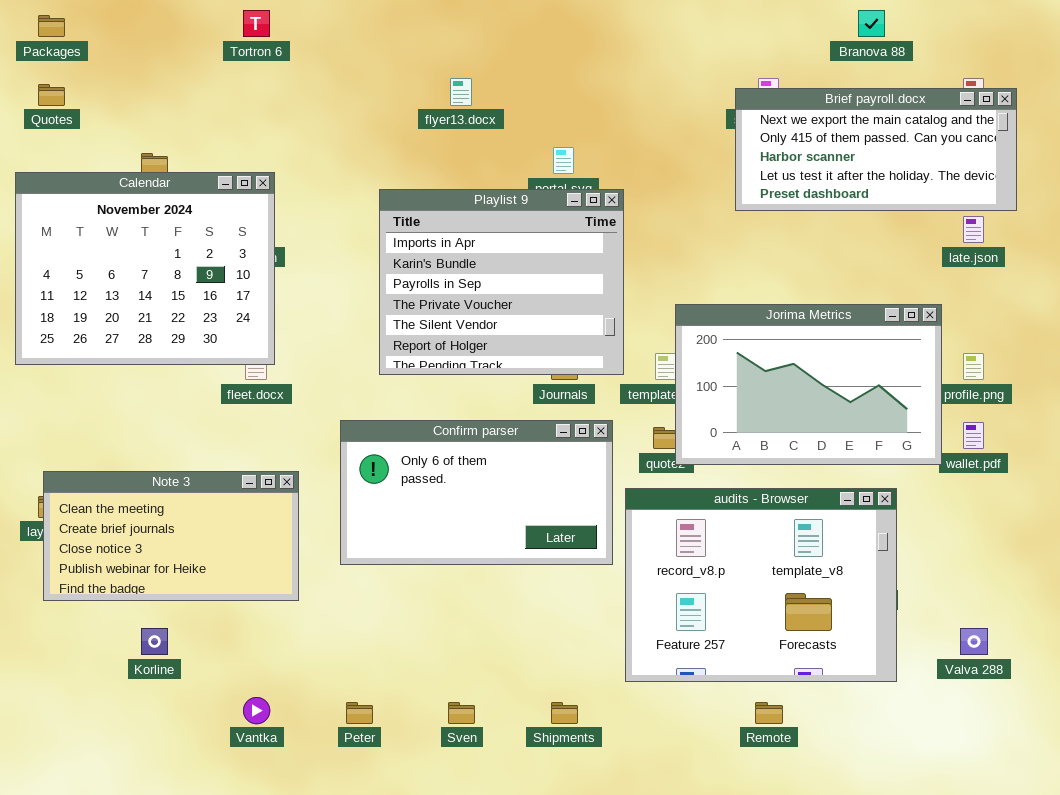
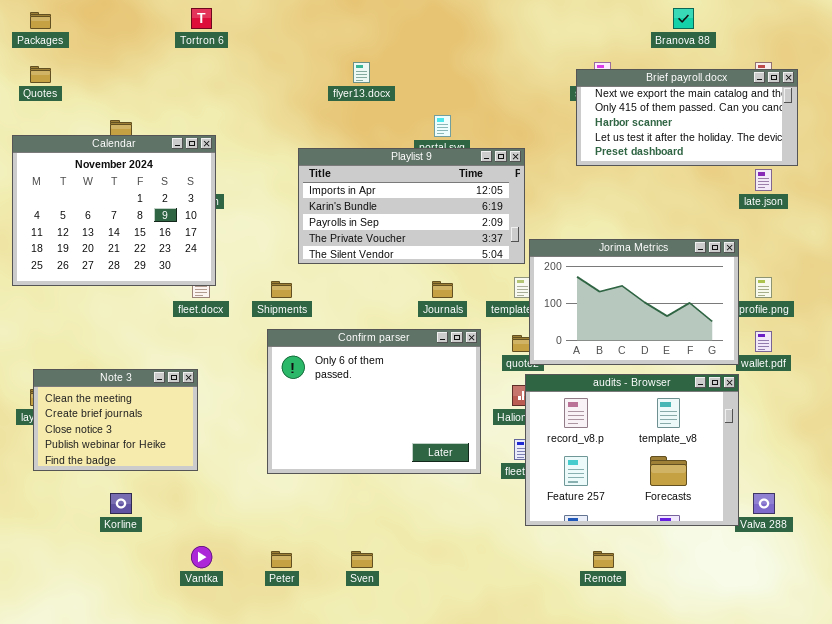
Playlist 9: [379,189,624,375] -> [298,148,525,264], resized
Confirm parser: [340,420,613,565] -> [267,329,481,474], resized
Note 3: [43,471,299,601] -> [33,369,198,471], resized
audits - Browser: [625,488,897,682] -> [525,374,739,526], moved
Shipments: [551,702,578,724] -> [271,281,292,298], moved

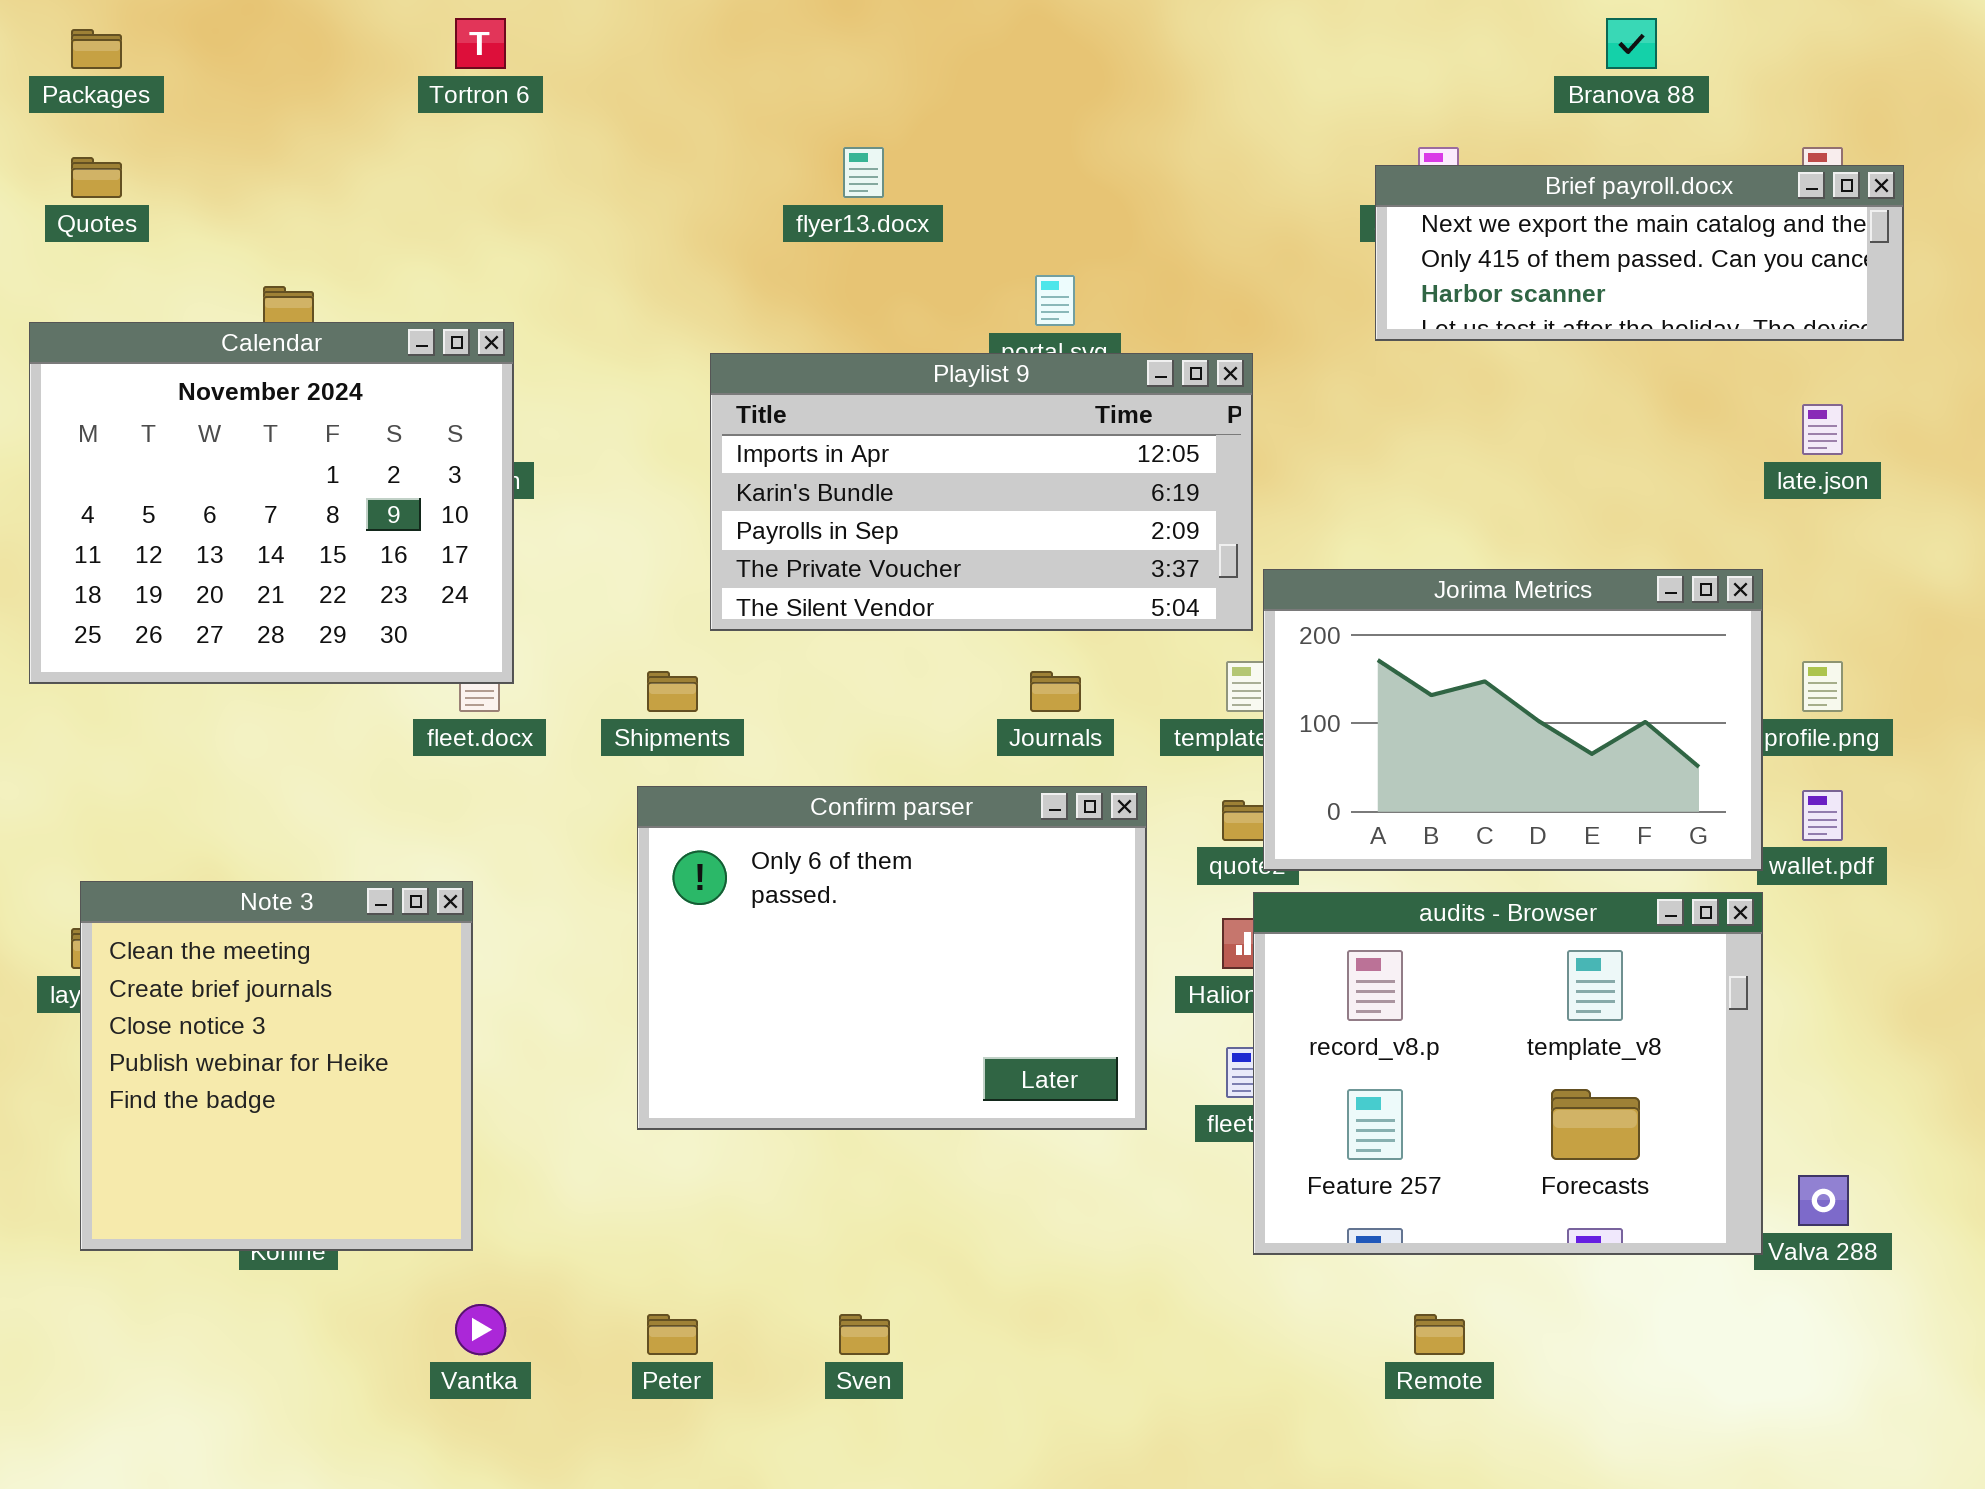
Brief payroll.docx: [576,69,798,166] -> [1375,165,1904,341], resized
Note 3: [33,369,198,471] -> [80,881,473,1251], resized

